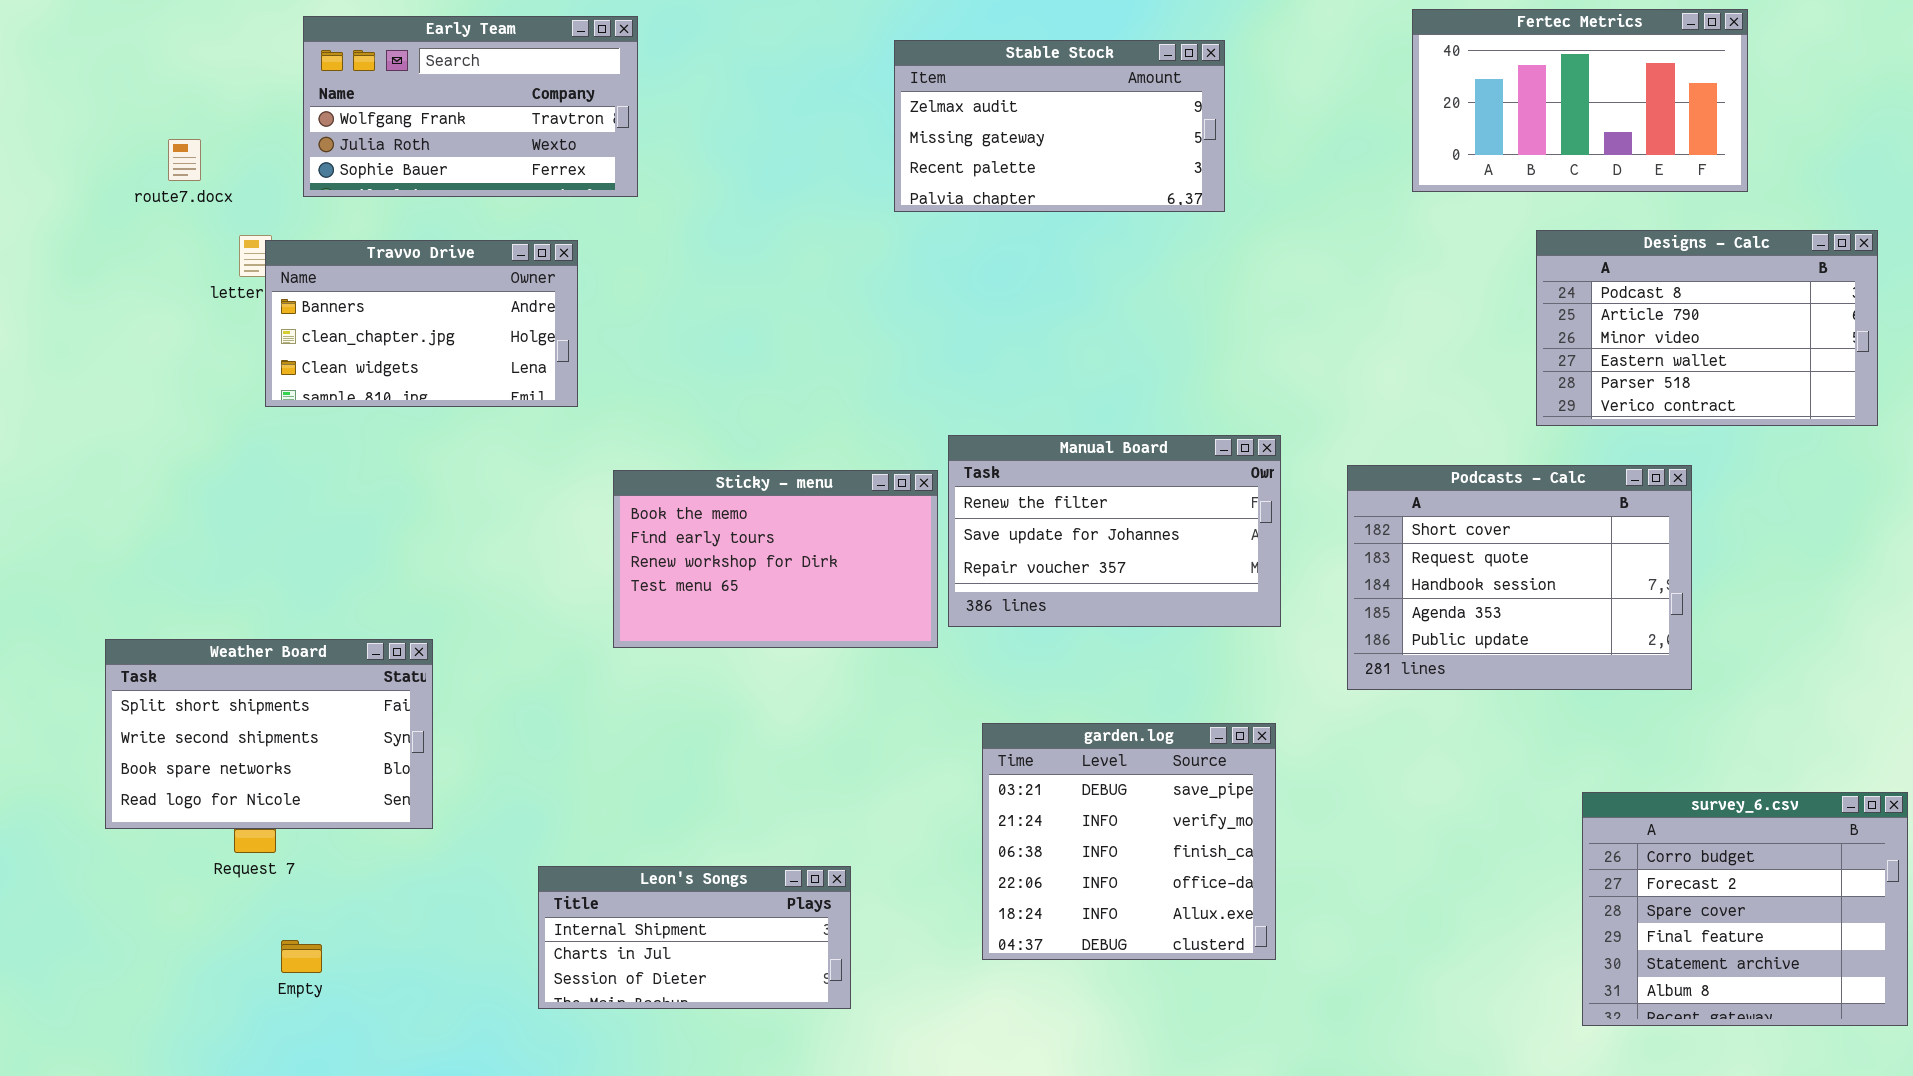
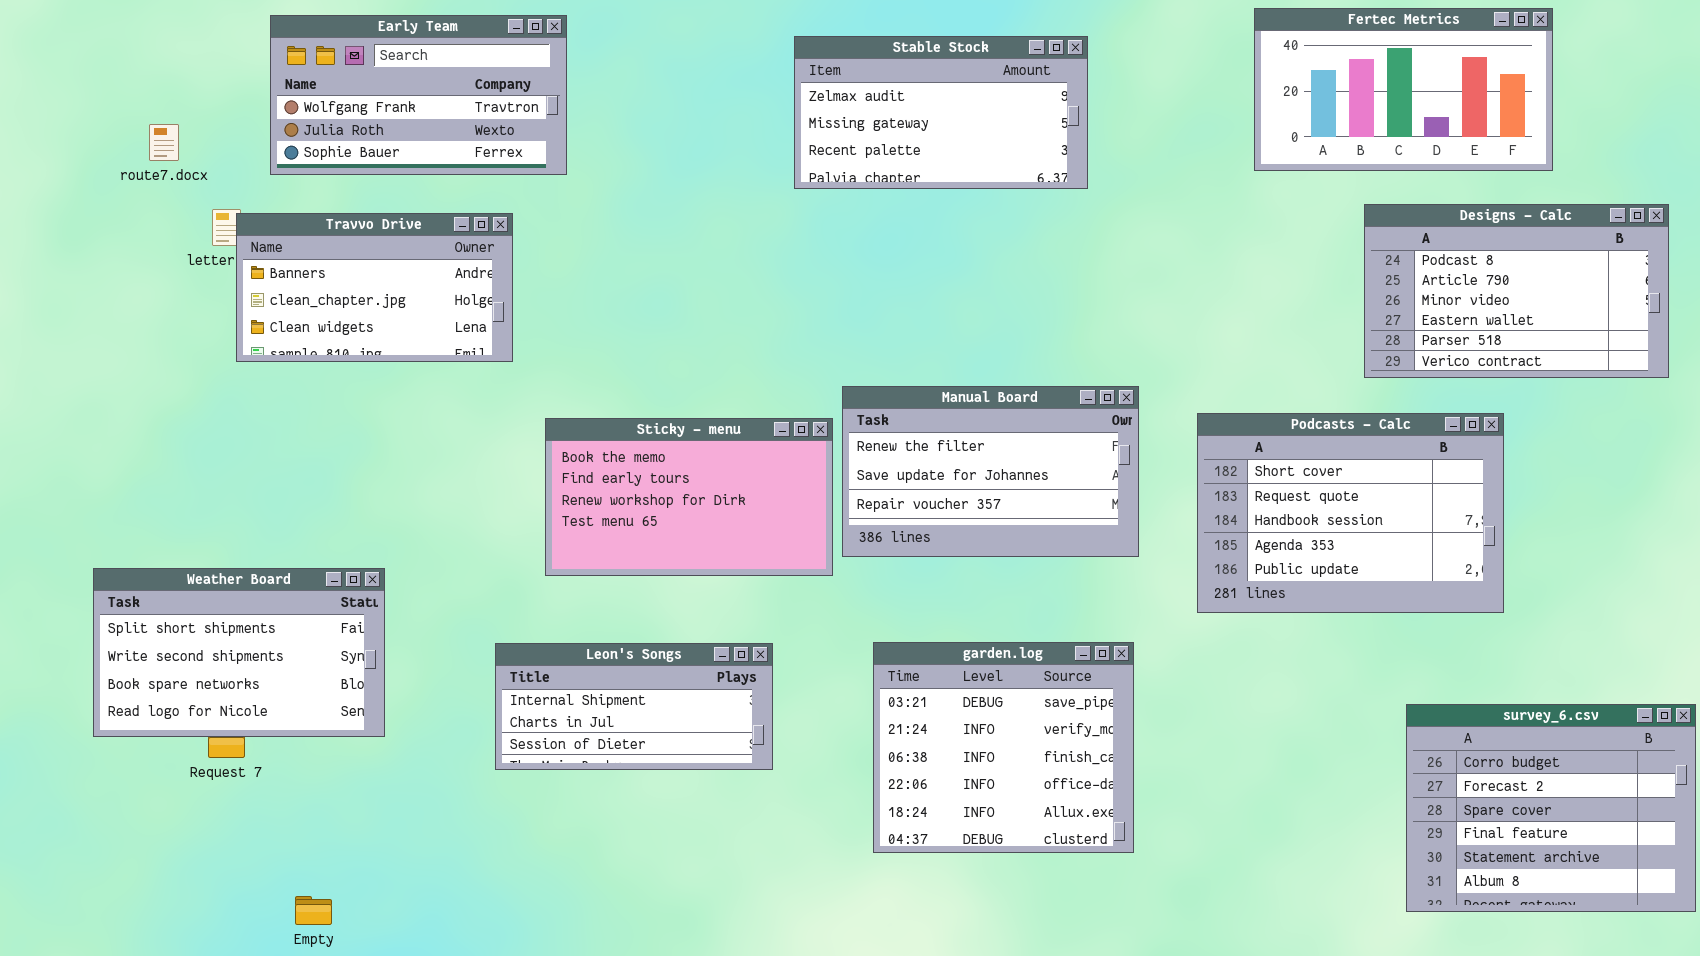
Leon's Songs: [538,866,851,1009] -> [495,643,773,770], moved
Empty: [281,940,322,973] -> [295,896,332,925], moved

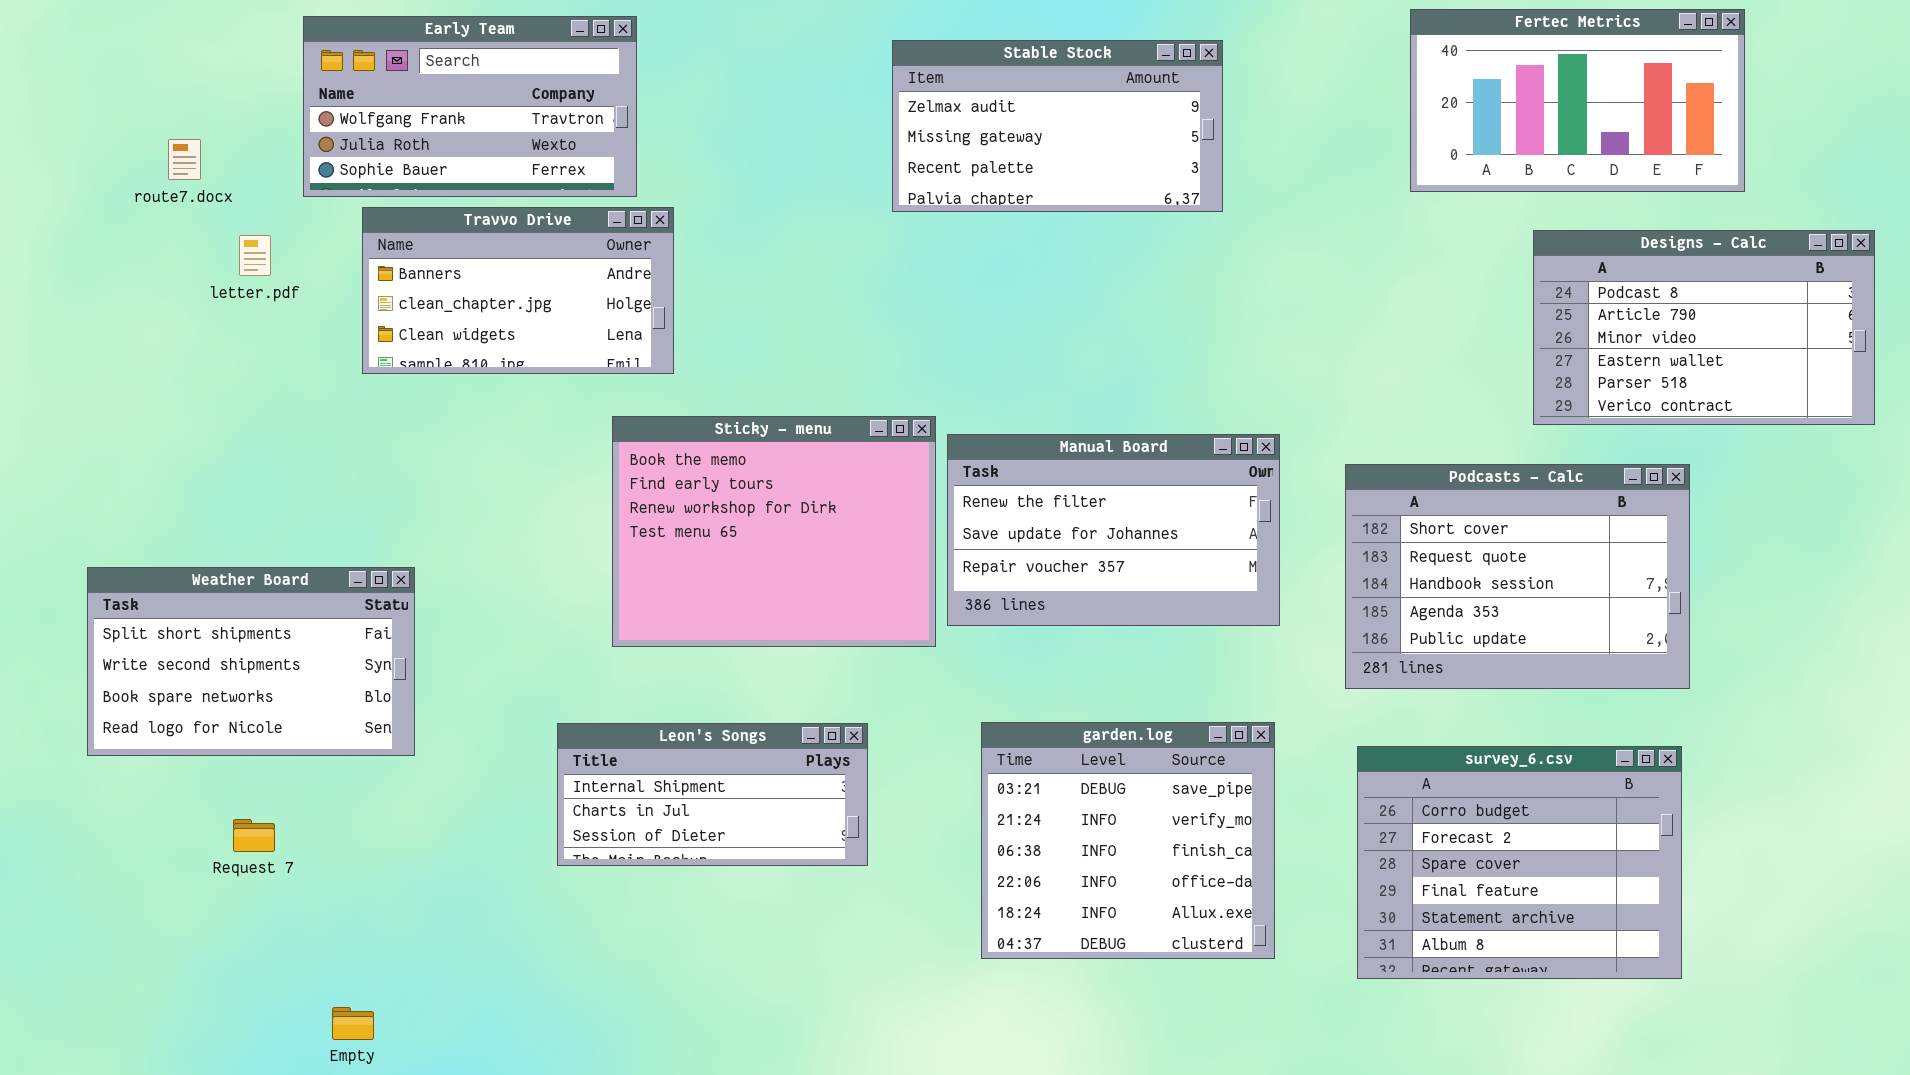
Travvo Drive: [236,213,513,362] -> [362,207,674,374], moved
Sticky - menu: [545,418,833,576] -> [612,416,936,647], resized
Weather Board: [93,568,385,737] -> [87,567,415,756], moved
survey_6.csv: [1406,704,1696,912] -> [1357,746,1682,979], moved

